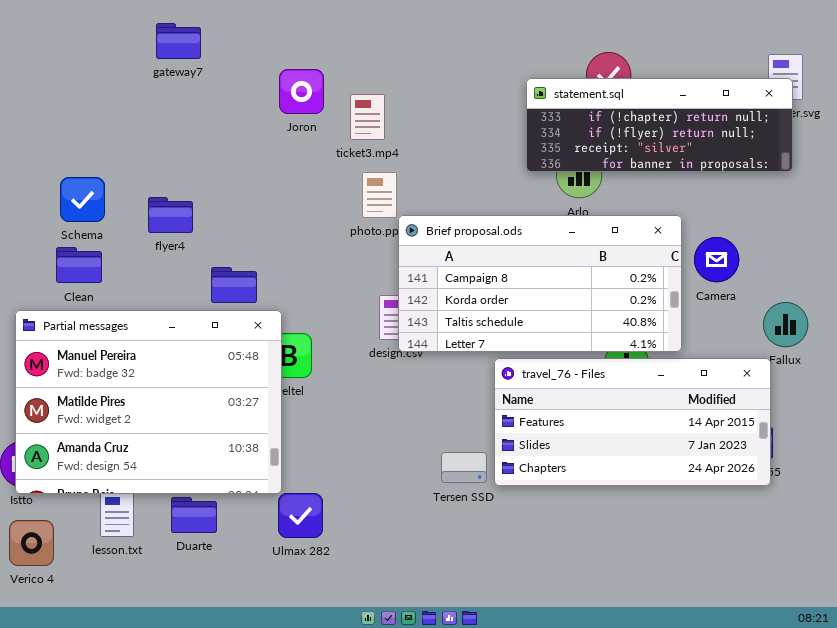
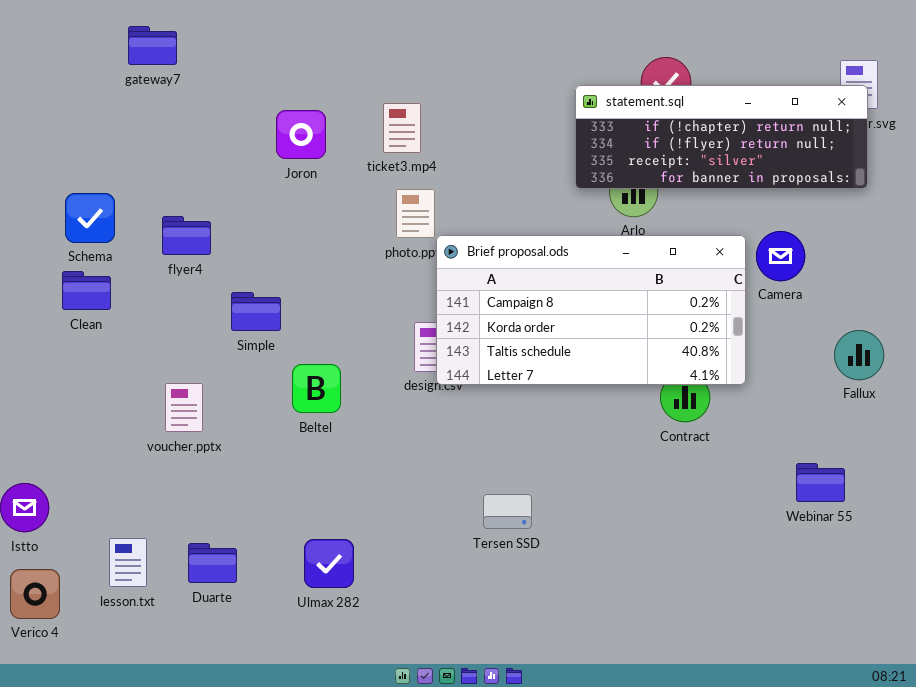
gateway7: [156,23,201,59] -> [128,26,177,65], moved
Joron: [279,69,324,114] -> [276,110,326,159], moved
Camera: [694,237,739,282] -> [756,231,805,281], moved
Partial messages: [15,310,282,494] -> none, closed
travel_76 - Files: [494,358,771,486] -> none, closed

